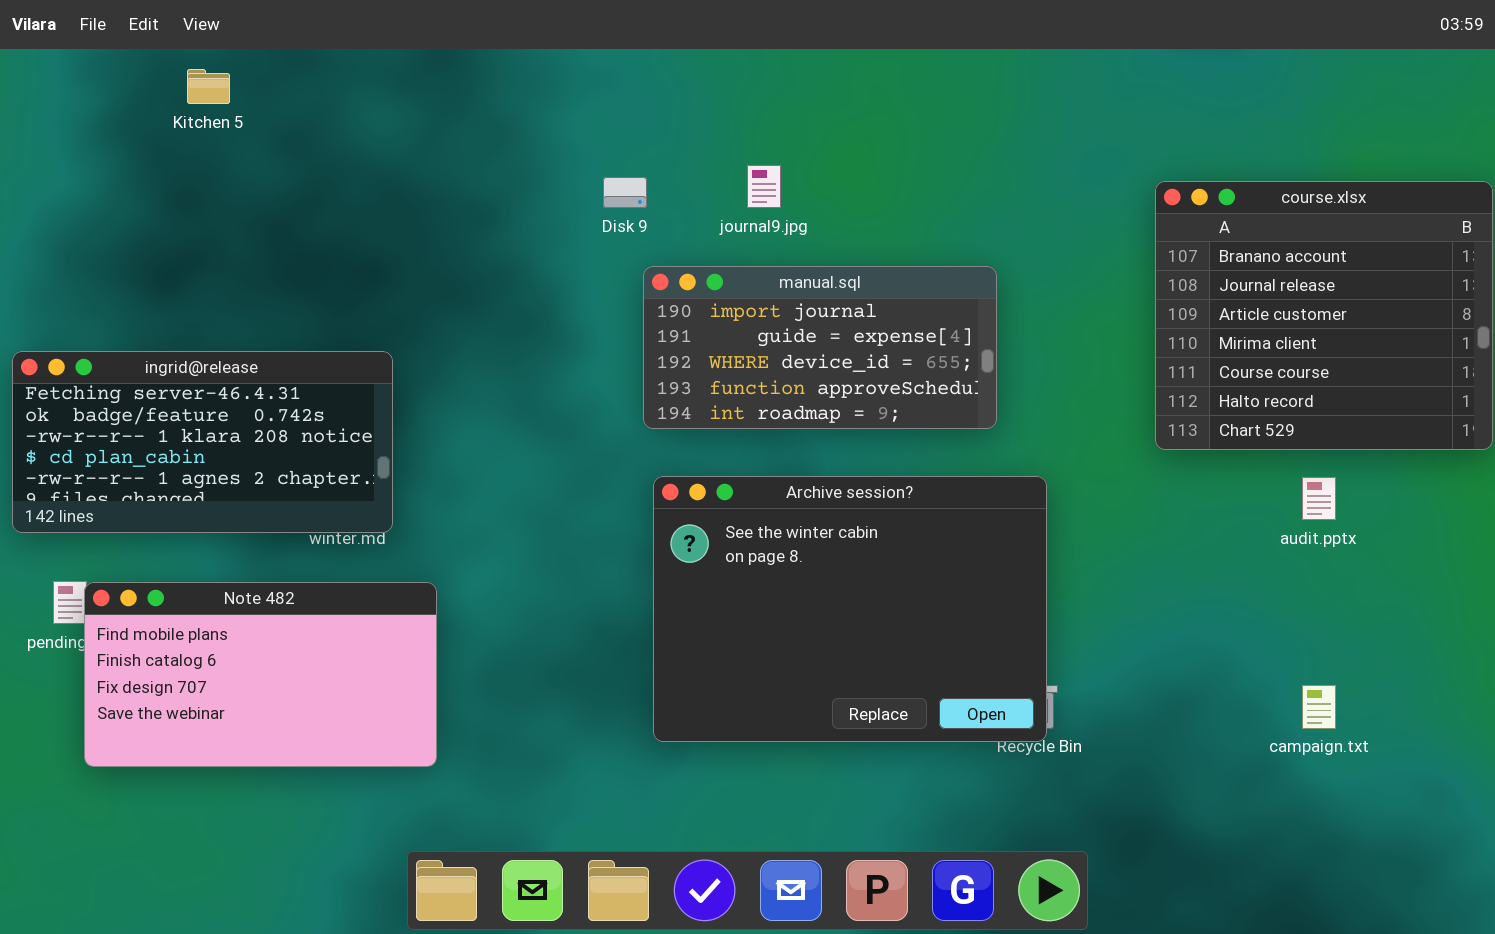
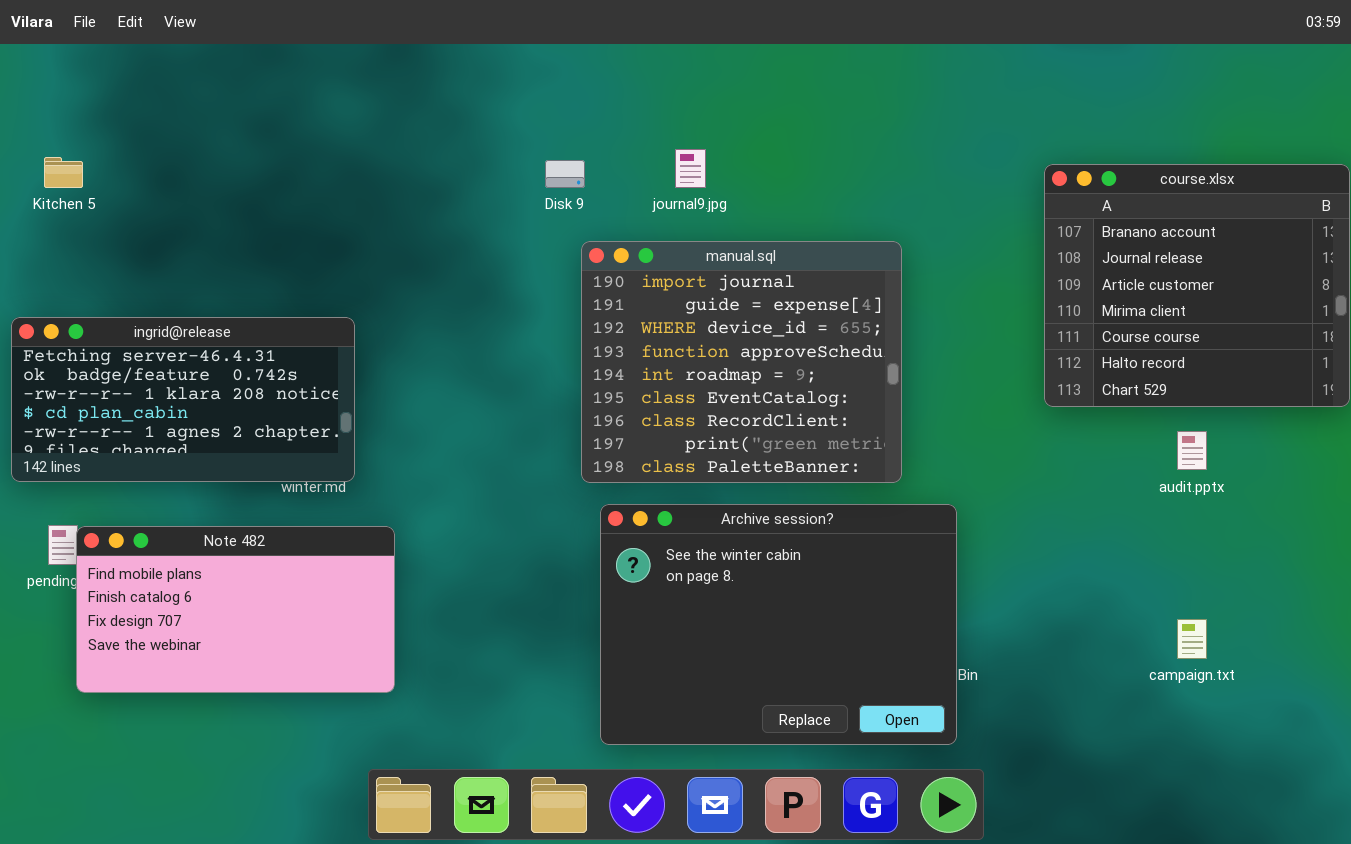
Kitchen 5: [187,69,230,104] -> [44,157,83,188], moved
manual.sql: [643,266,997,429] -> [581,241,902,483], resized
Archive session?: [653,476,1047,742] -> [600,504,957,745], moved

